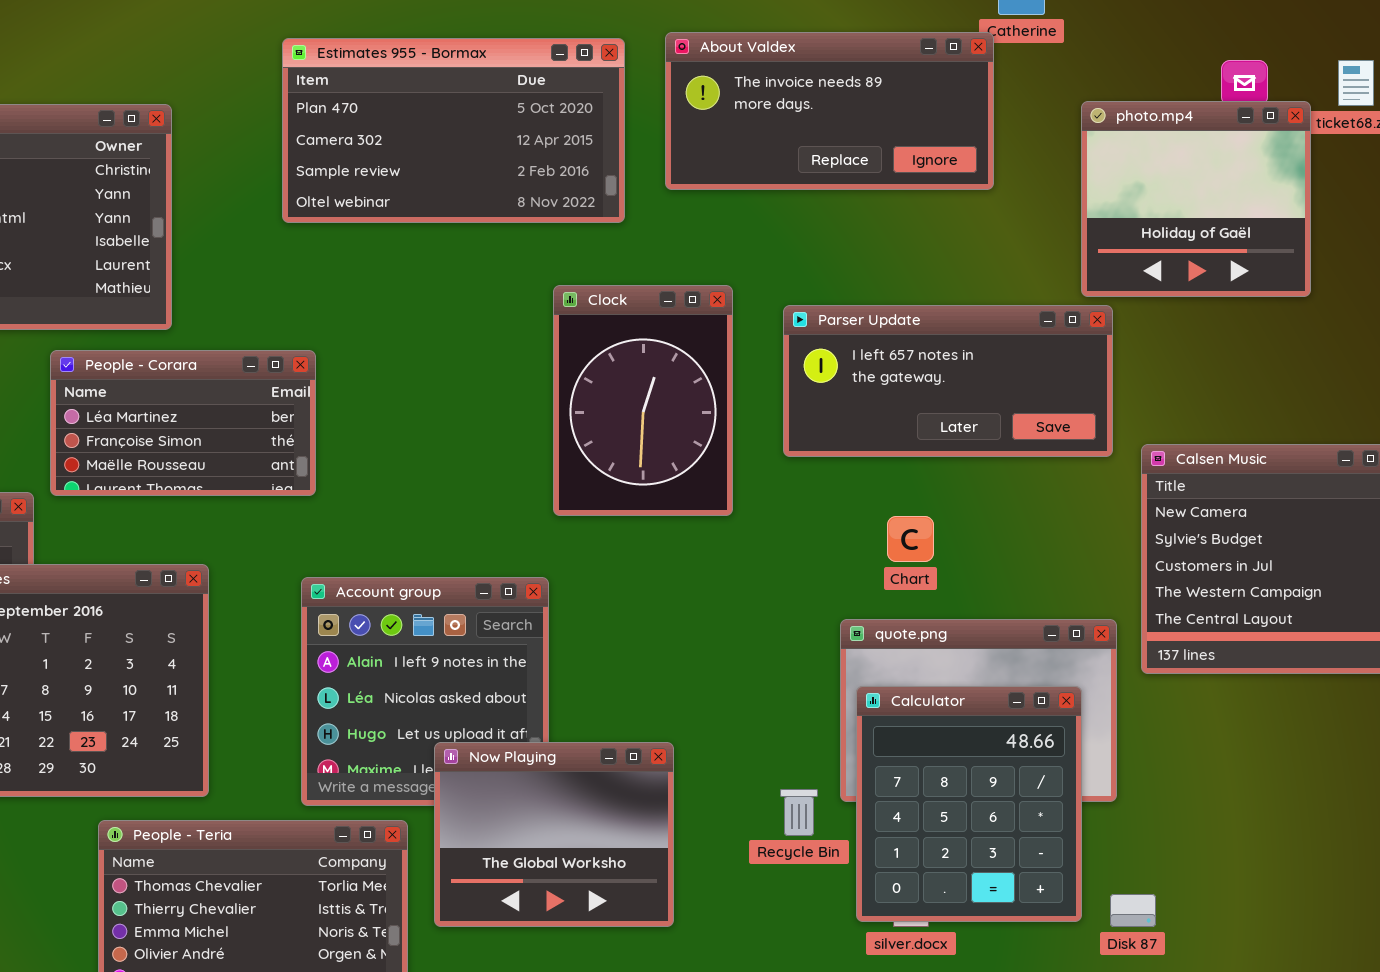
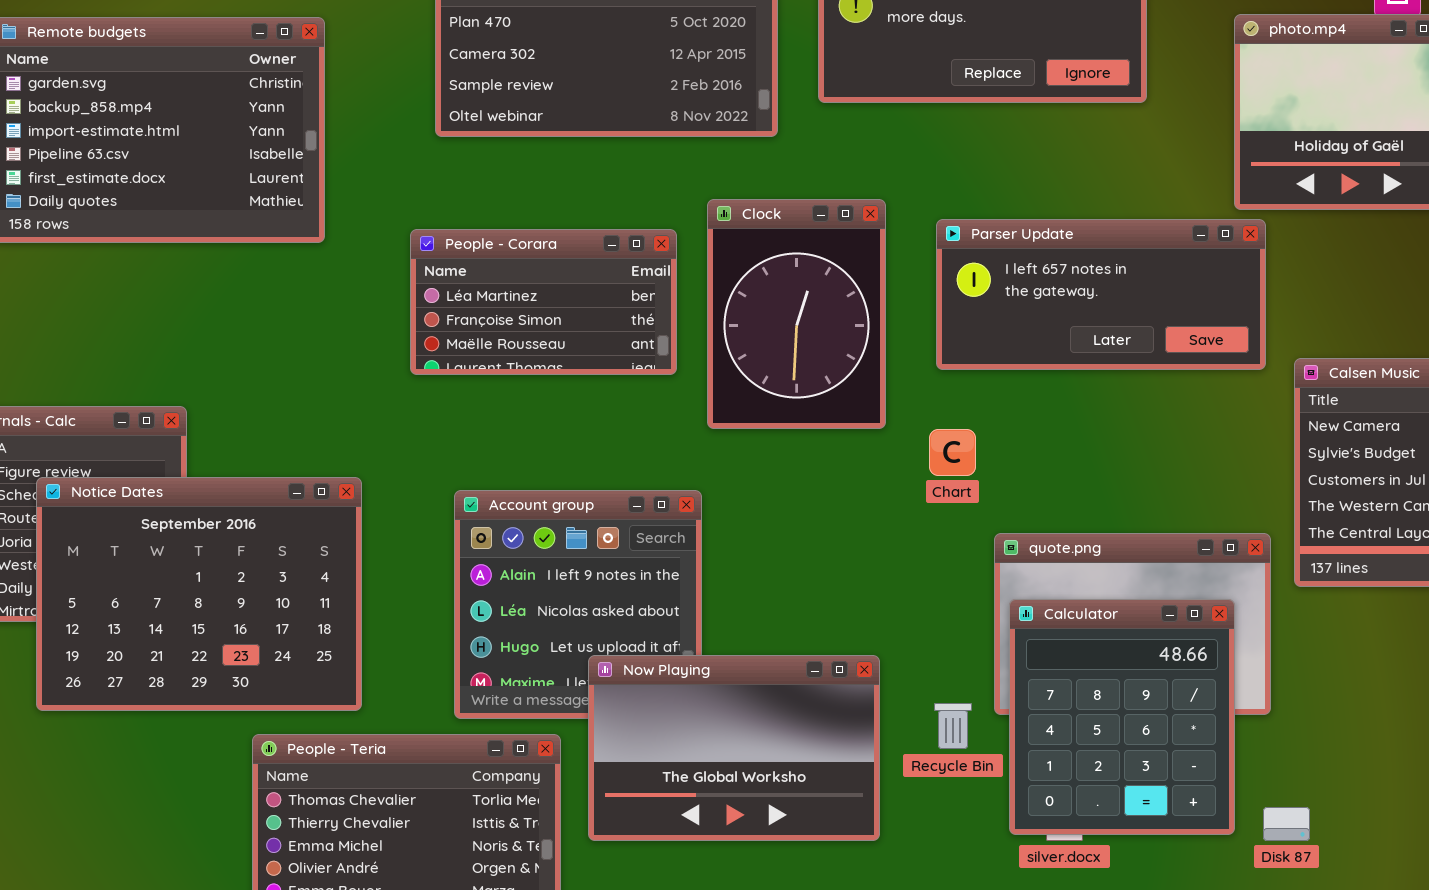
People - Corara: [50,350,316,496] -> [410,229,677,375], moved
Chart: [887,516,934,562] -> [929,429,976,476], moved
Now Playing: [434,742,674,927] -> [588,655,880,841], resized

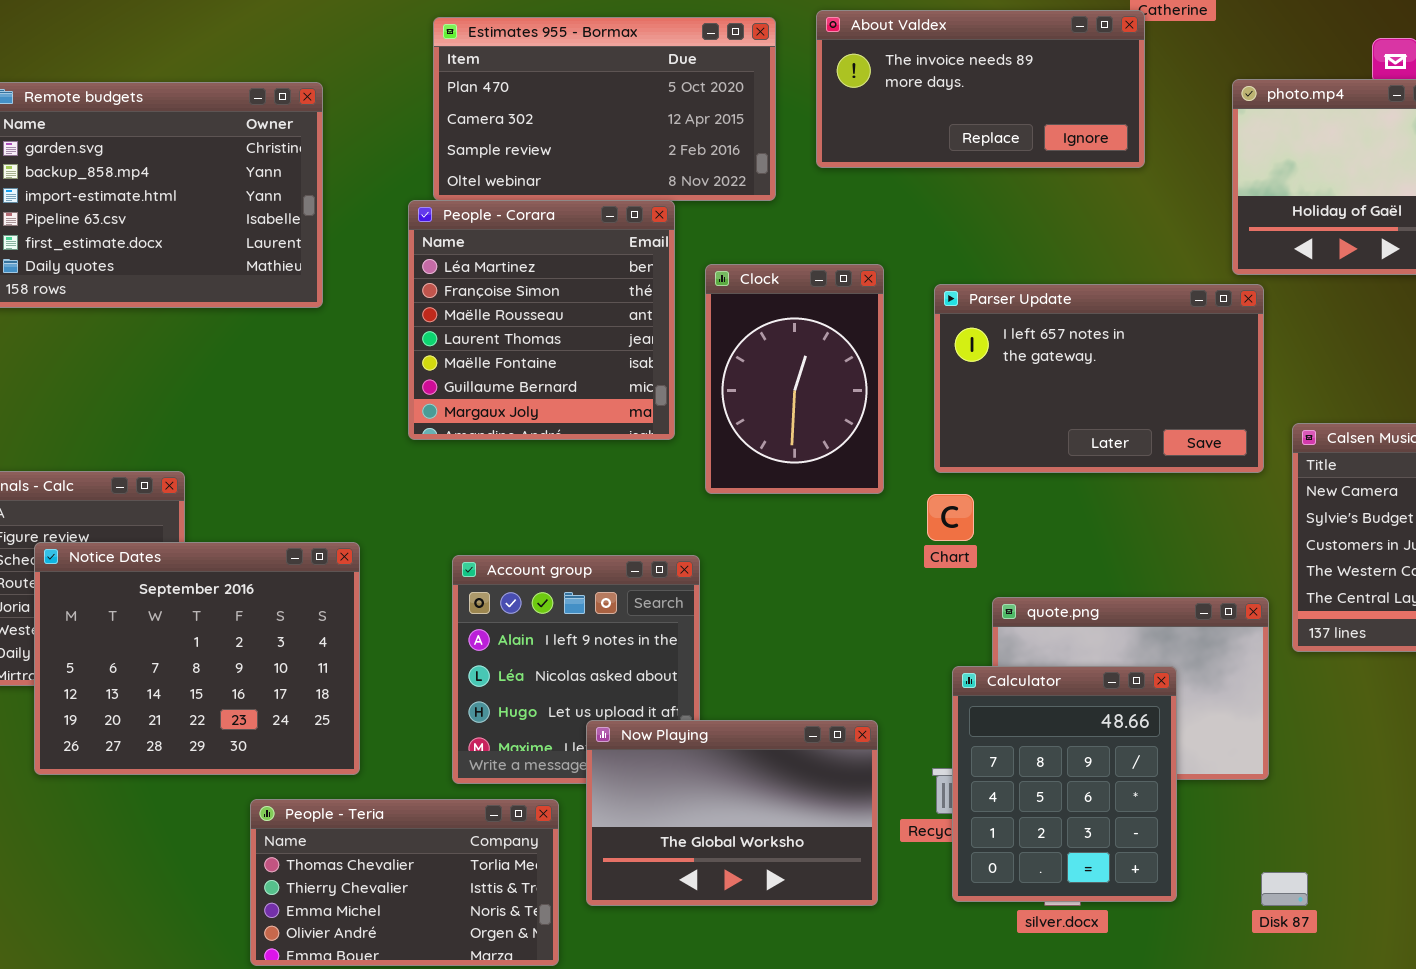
Parser Update: [936,219,1266,370] -> [934,284,1264,473], resized
People - Corara: [410,229,677,375] -> [408,200,675,440], resized
Calculator: [1009,599,1235,835] -> [952,666,1177,902], moved

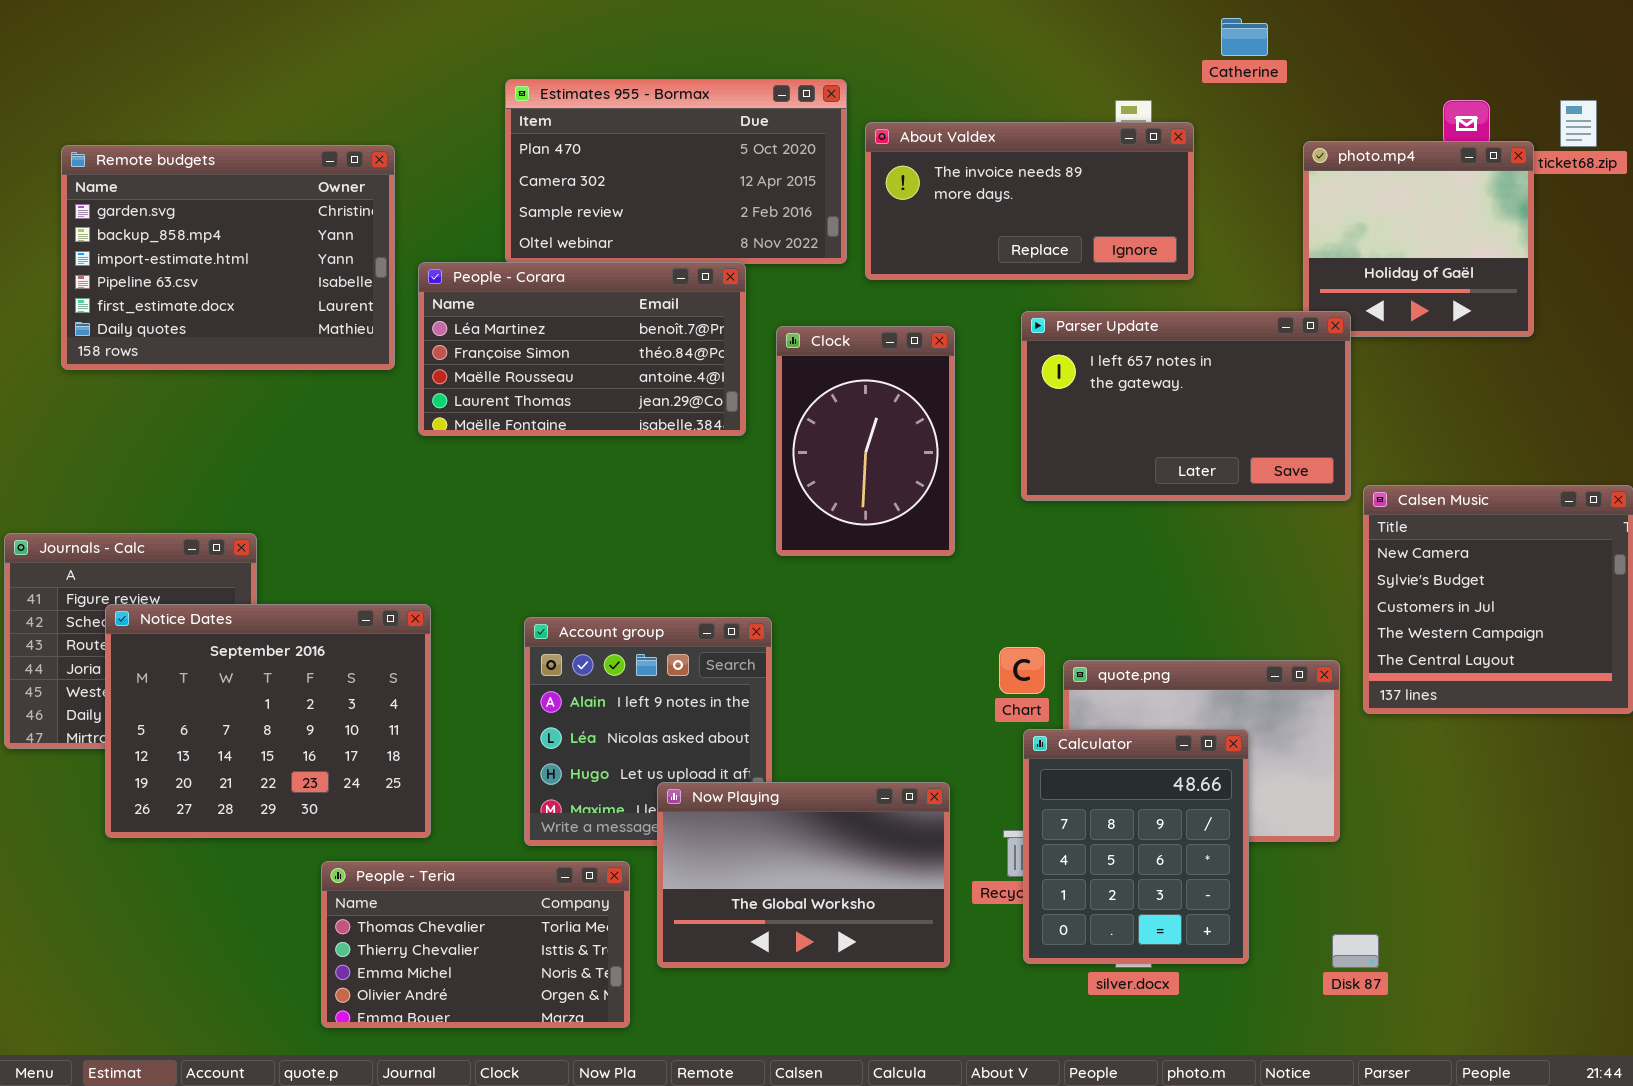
About Valdex: [816,10,1145,168] -> [865,122,1194,280], moved
People - Corara: [408,200,675,440] -> [418,262,746,436], resized
Parser Update: [934,284,1264,473] -> [1021,311,1351,501], moved
Chart: [927,494,974,541] -> [999,647,1045,694], moved

